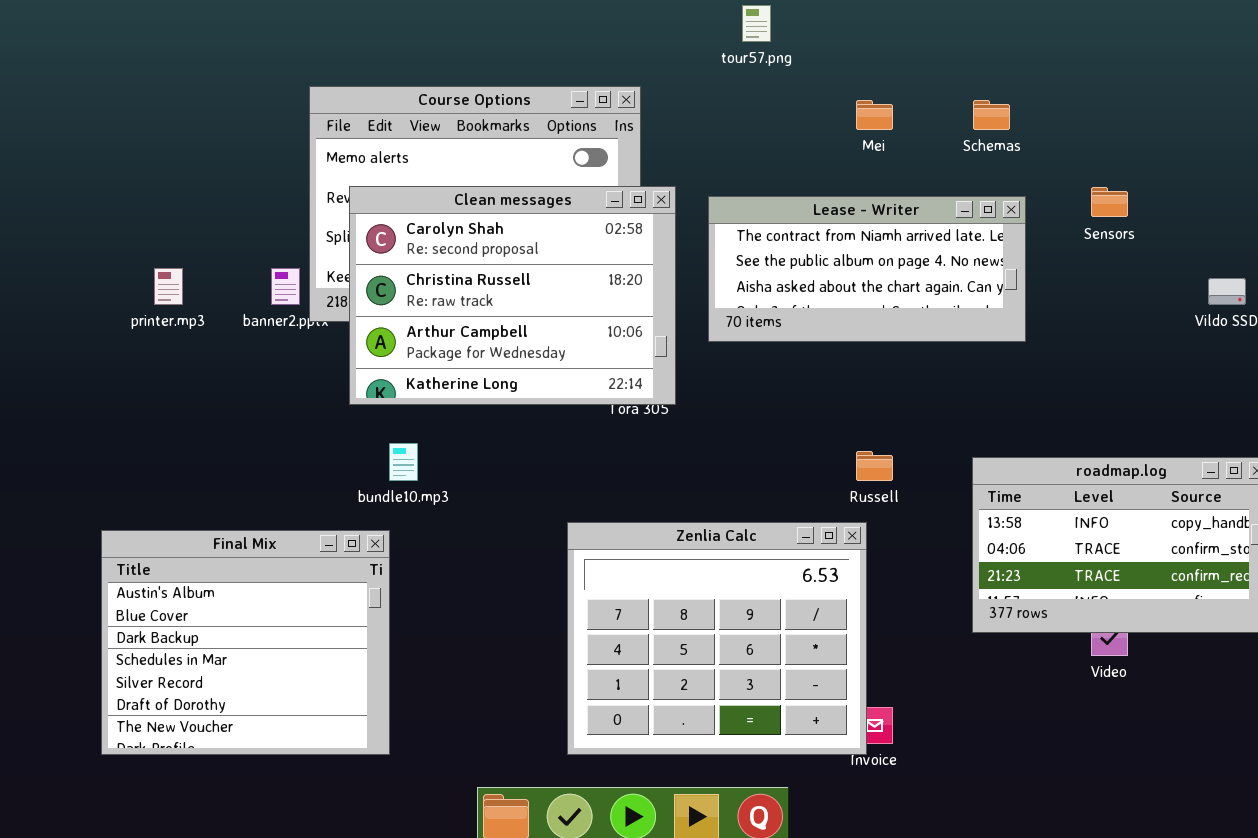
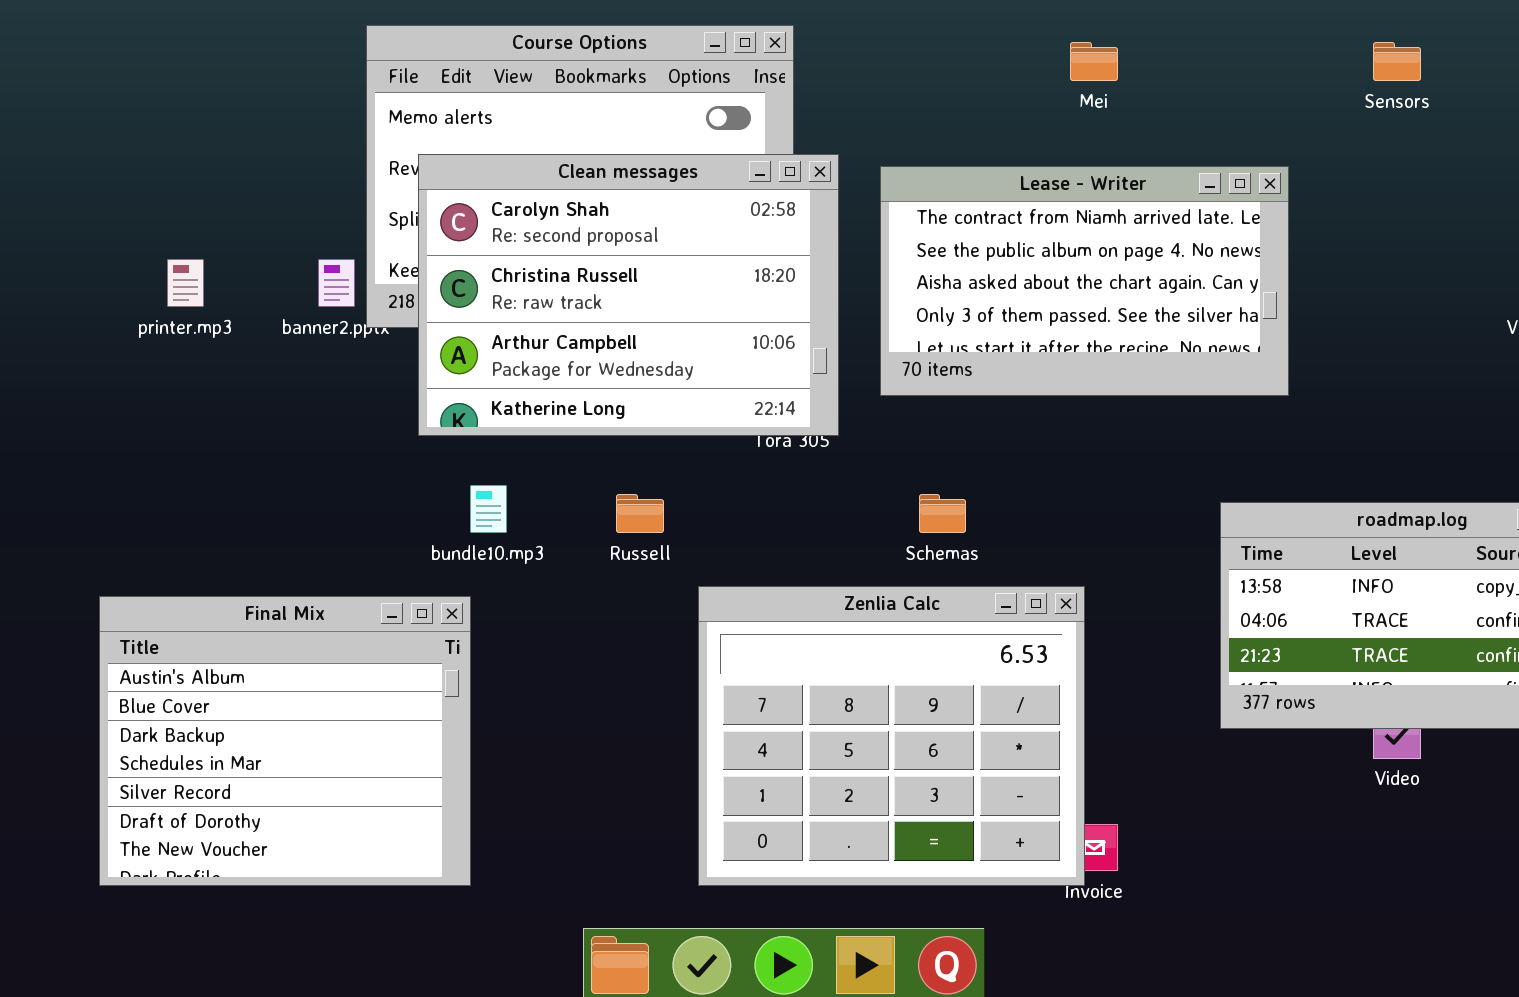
Schemas: [973,100,1010,130] -> [919,494,966,533], moved
Sensors: [1091,187,1128,217] -> [1373,42,1421,81], moved
Lease - Writer: [708,196,1026,342] -> [880,166,1289,396], resized
Russell: [856,451,893,481] -> [616,494,664,533], moved

